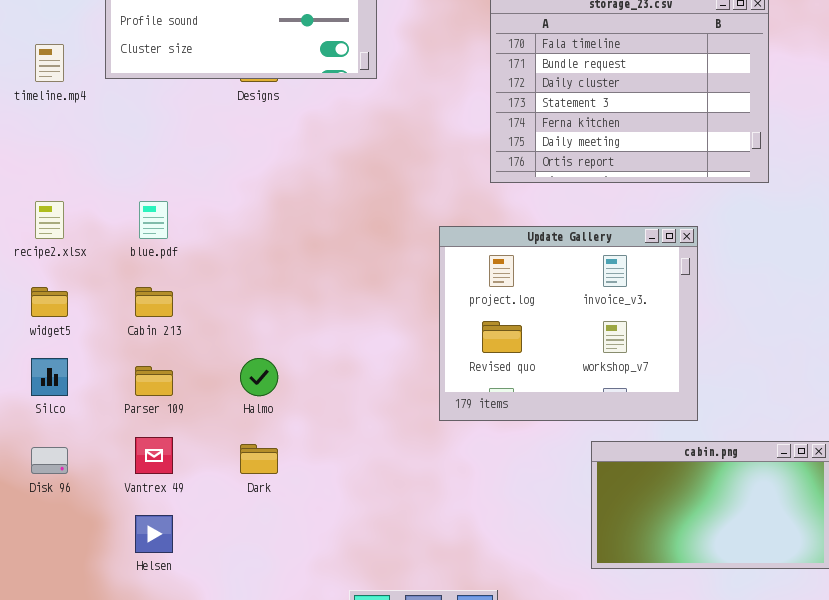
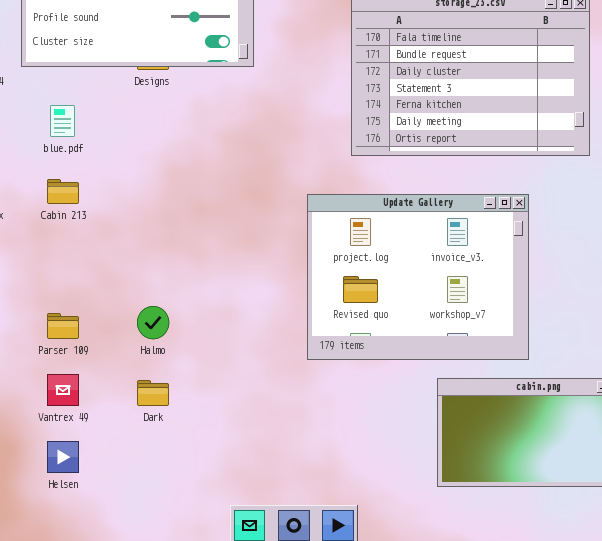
blue.pdf: [139,201,168,239] -> [50,105,75,137], moved
Cabin 213: [135,287,173,317] -> [47,179,79,204], moved

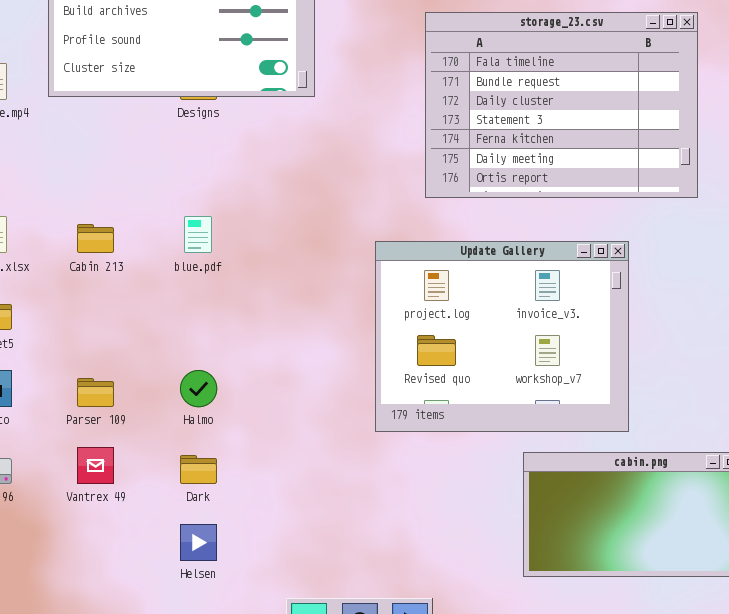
blue.pdf: [50,105,75,137] -> [184,216,212,253], moved
Helsen: [47,441,79,473] -> [180,524,217,561], moved

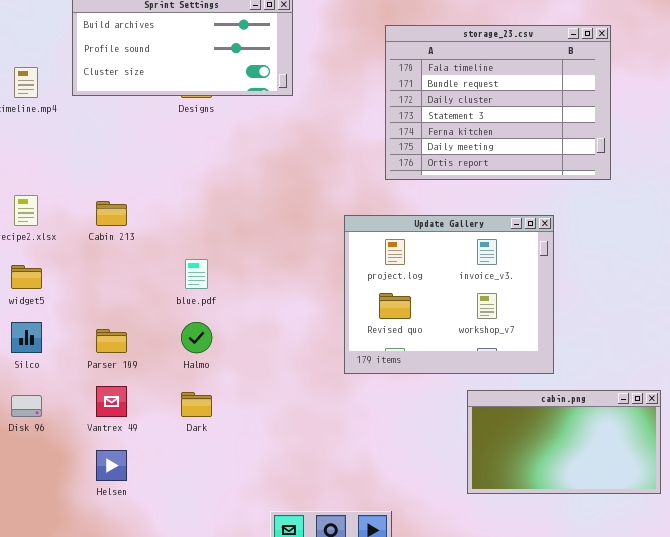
blue.pdf: [184,216,212,253] -> [185,259,208,289], moved
Helsen: [180,524,217,561] -> [96,450,127,481], moved

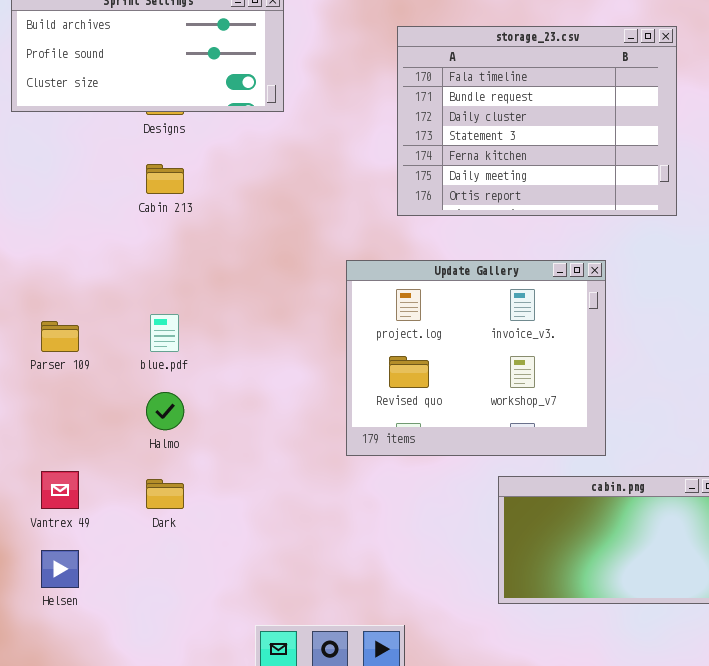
Cabin 213: [96,201,127,226] -> [146,164,184,194], moved
Parser 109: [96,329,127,353] -> [41,321,79,352], moved

